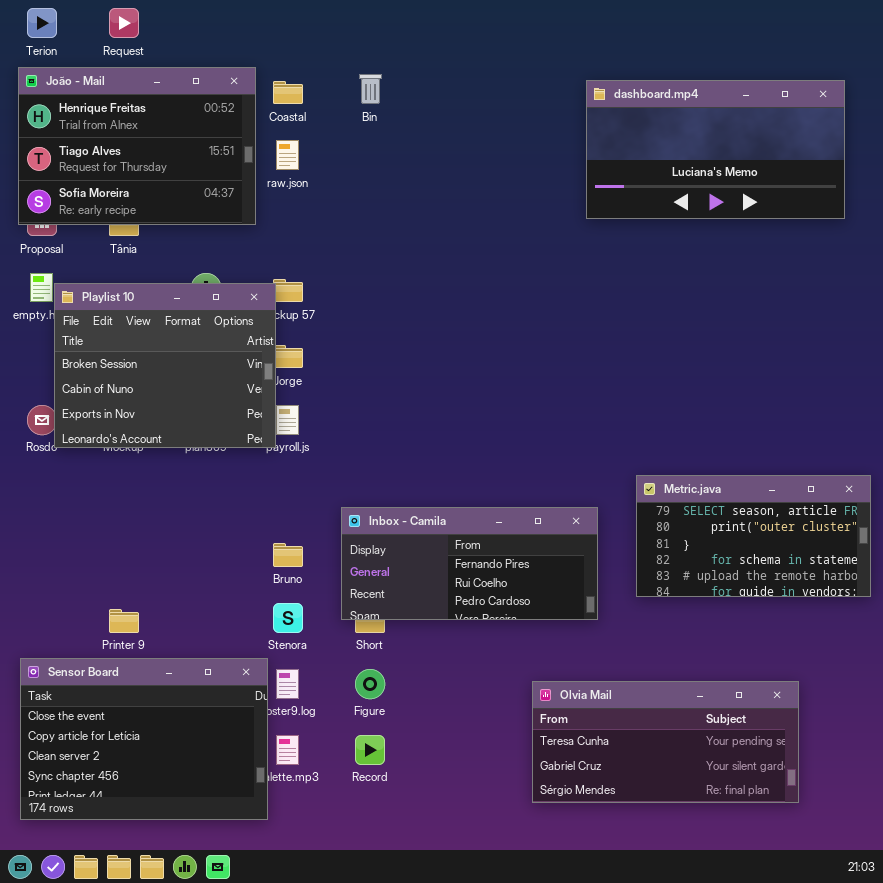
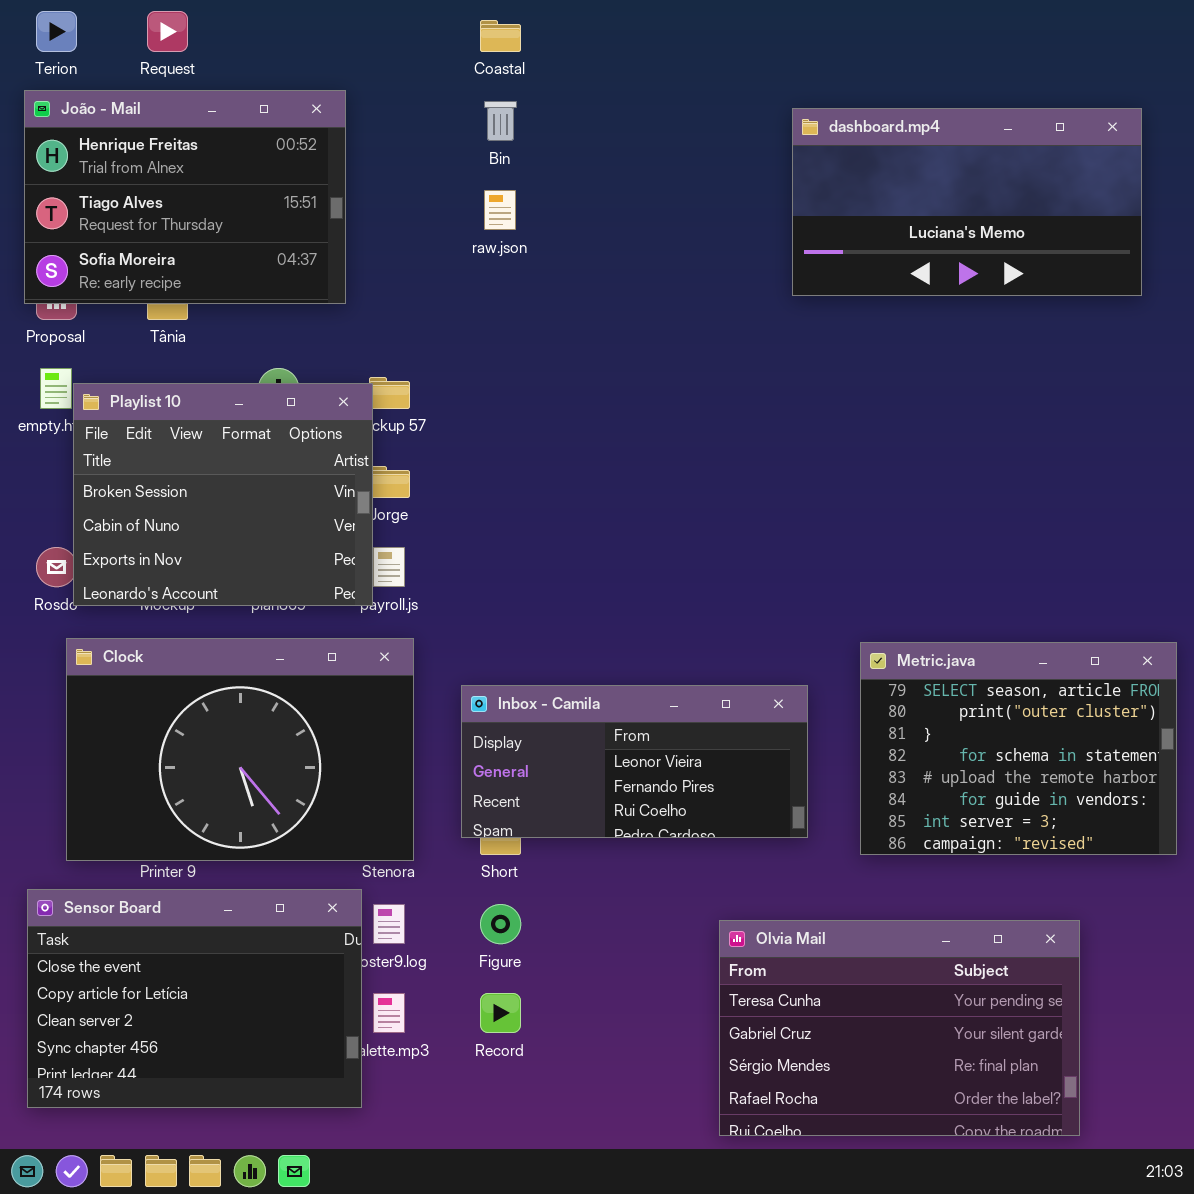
Coastal: [273,81,303,104] -> [480,20,521,52], moved
raw.json: [276,140,299,170] -> [484,190,516,230], moved
Clock: none -> [66,638,414,861], opened
Metric.java: [636,475,871,597] -> [860,642,1177,855], resized
Inbox - Camila: [341,507,598,620] -> [461,685,808,838], scrolled up 1 row
Olvia Mail: [532,681,799,803] -> [719,920,1080,1136], resized

